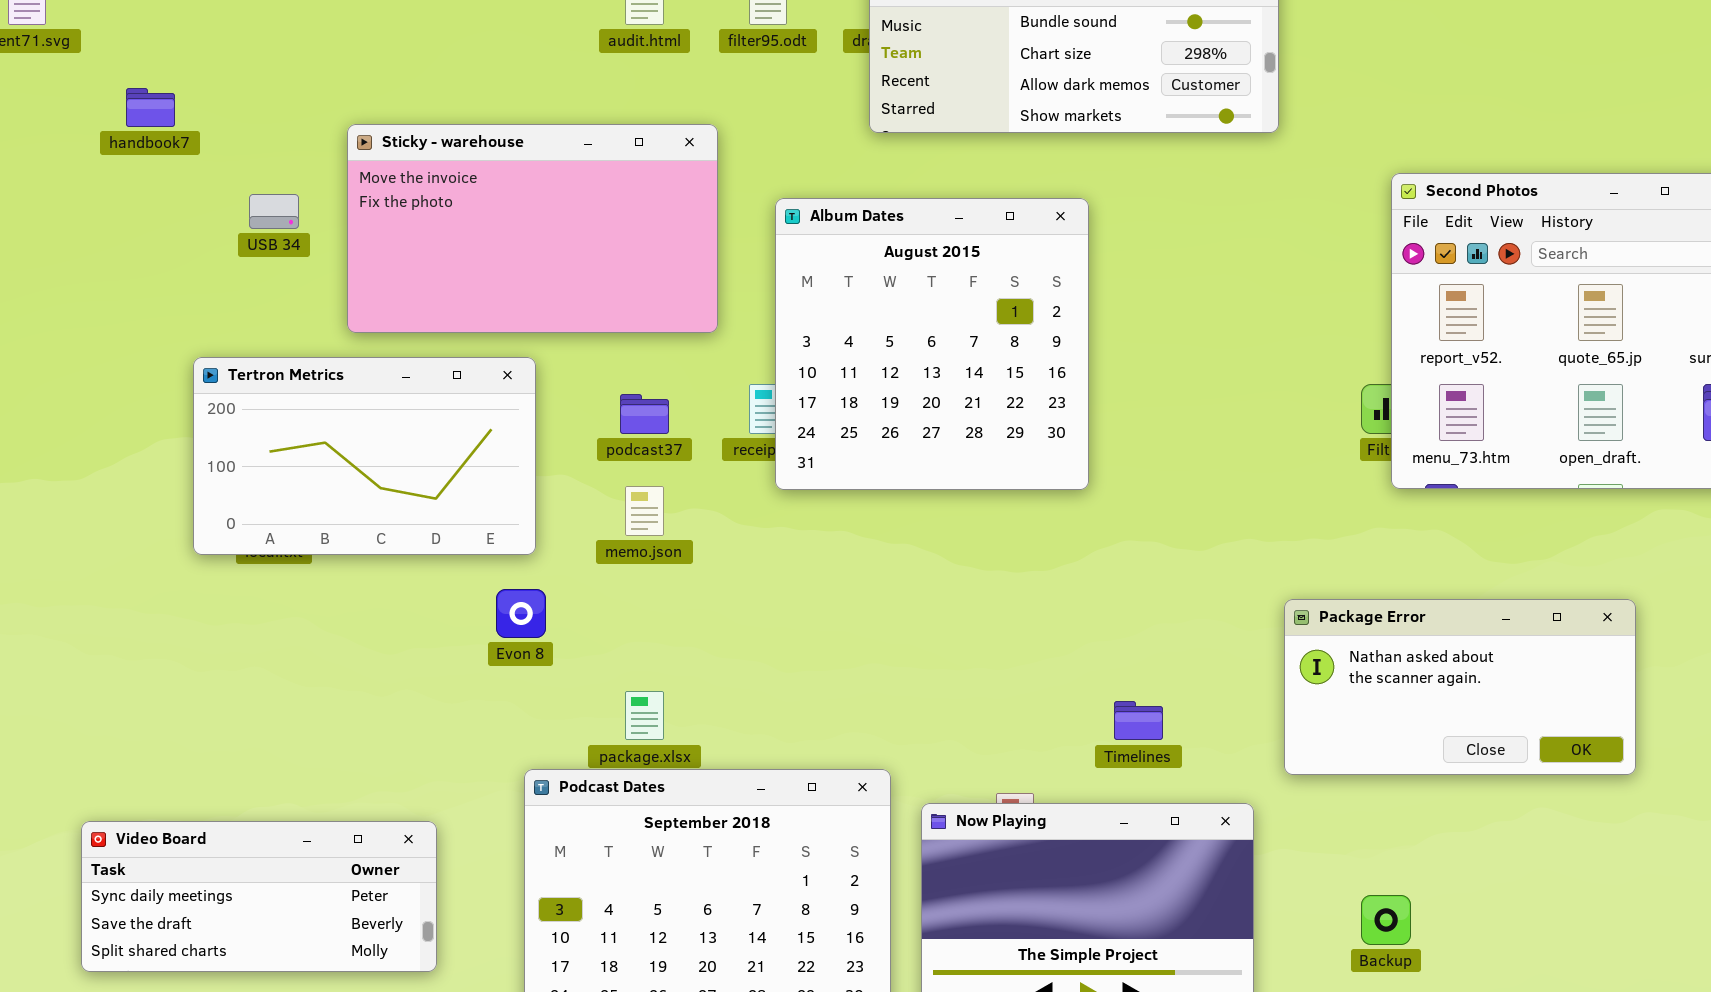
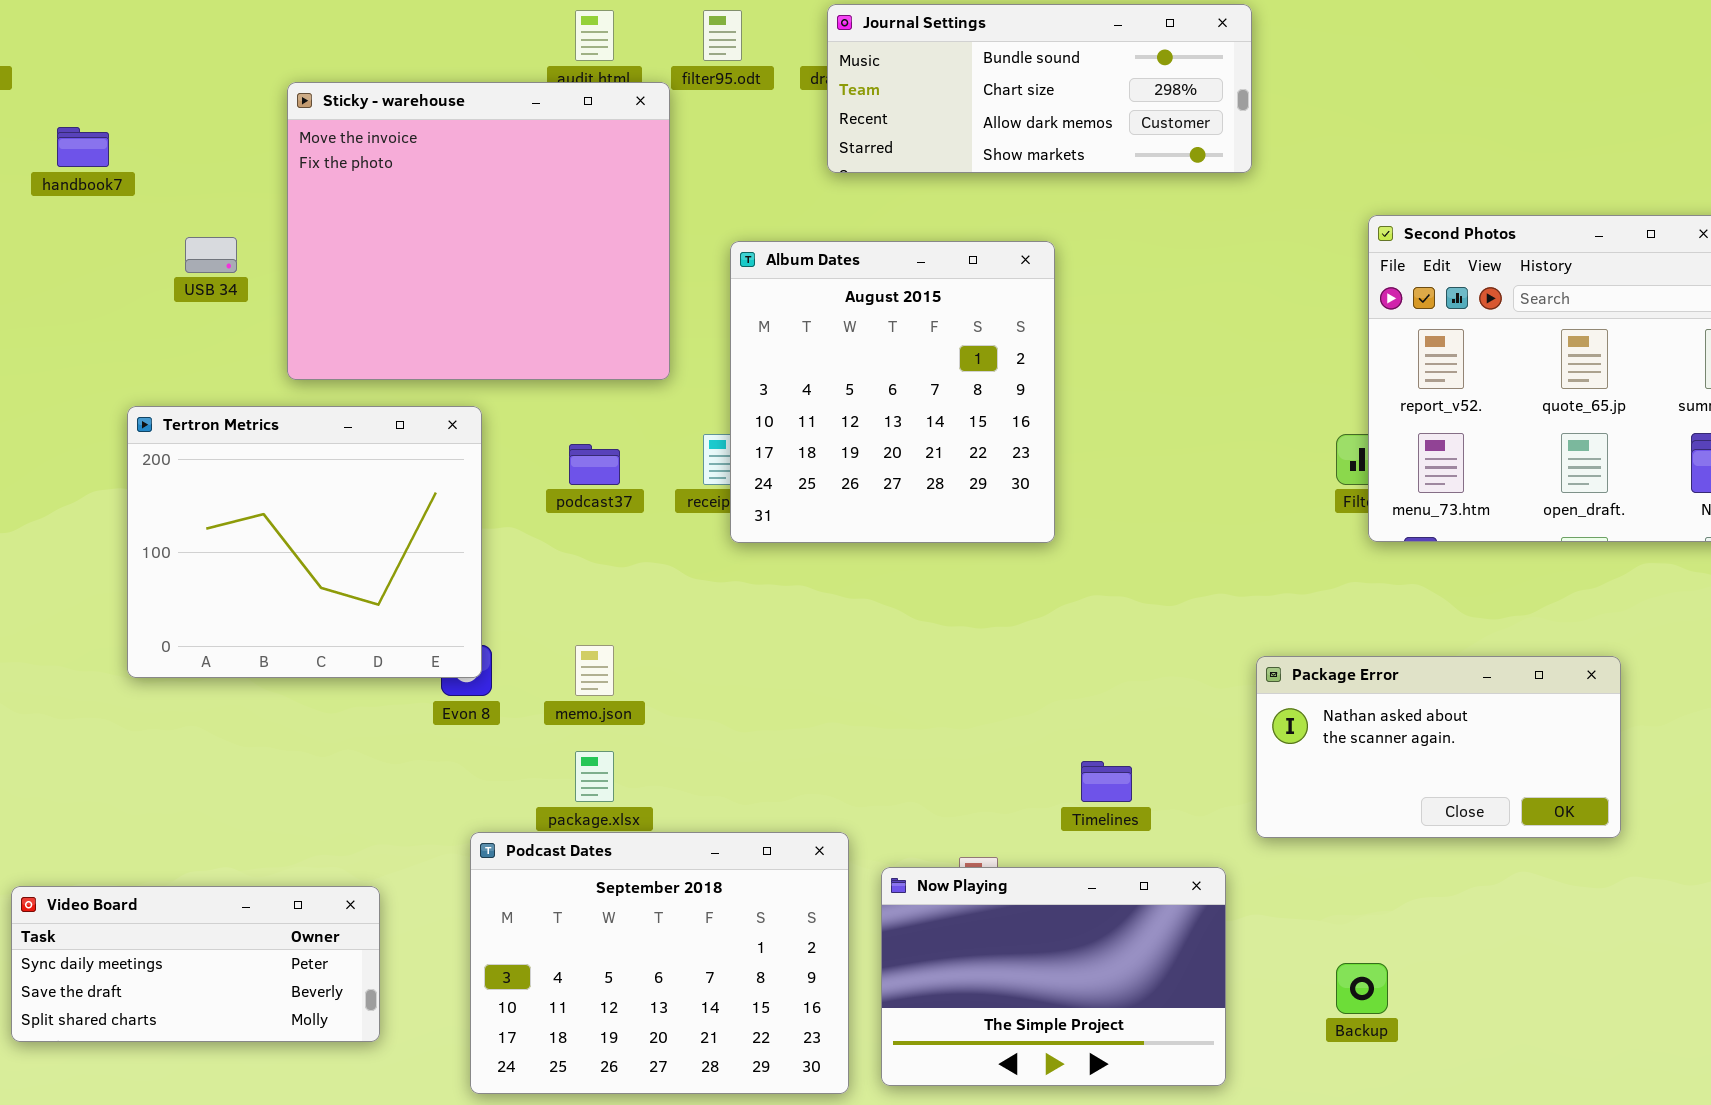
Sticky - warehouse: [347,124,718,333] -> [287,82,670,380], resized
Tertron Metrics: [193,357,536,555] -> [127,406,482,678], resized
memo.json: [625,486,664,536] -> [575,645,614,696], moved

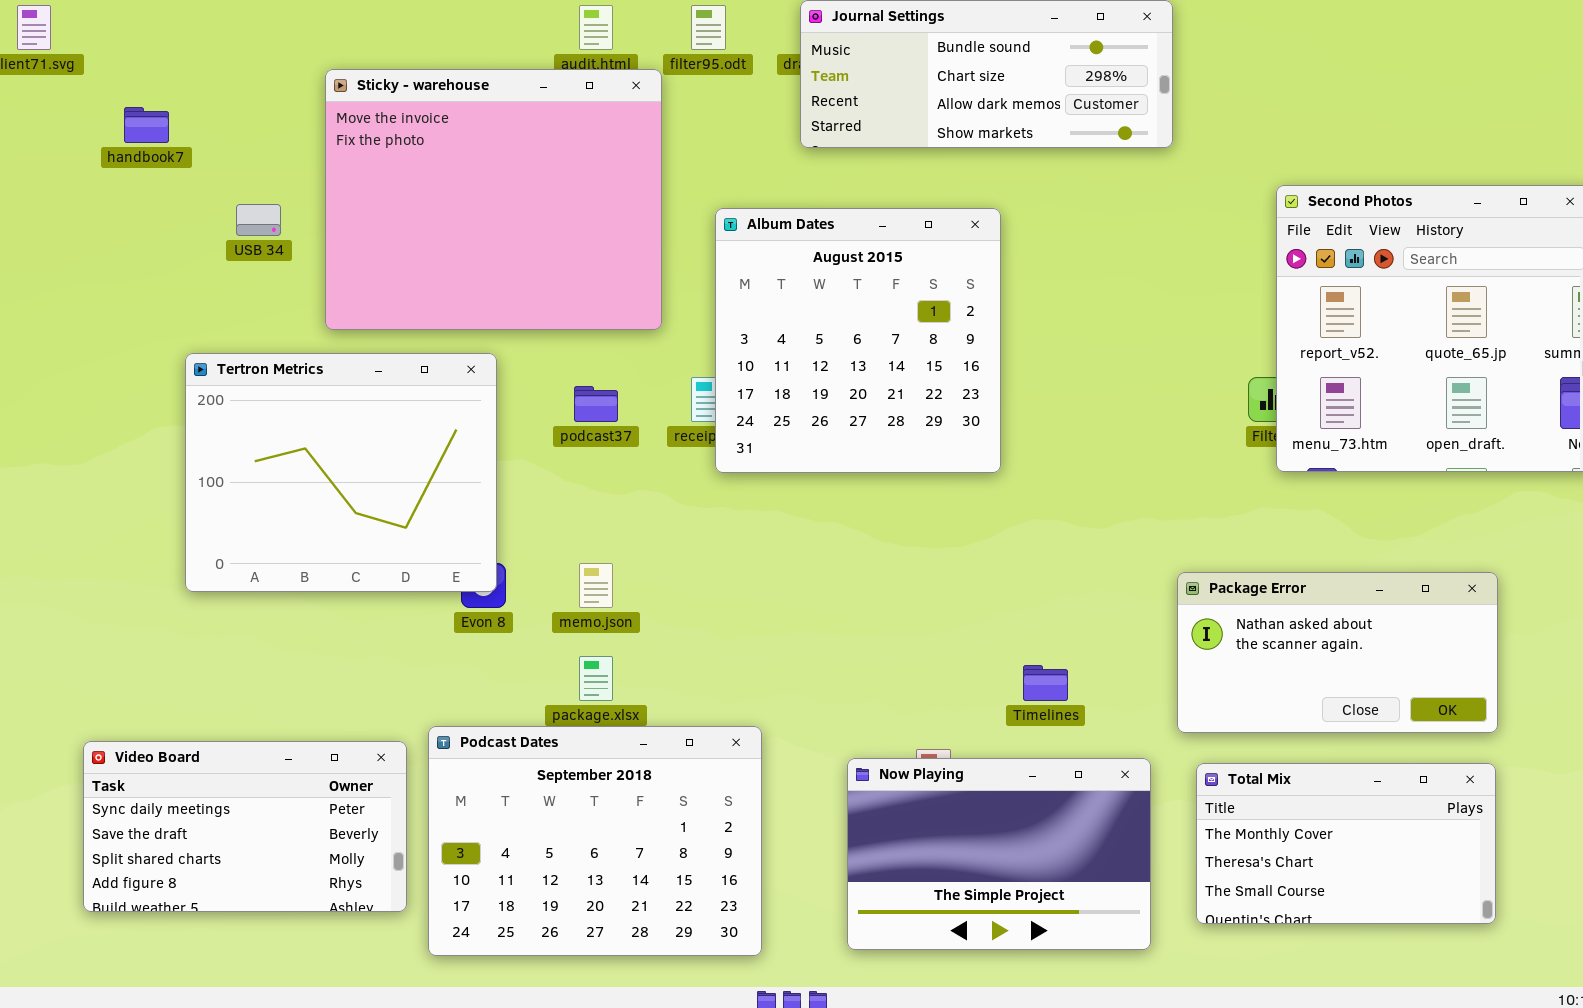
Podcast Dates: [470,832,849,1094] -> [428,726,762,956], moved
Total Mix: none -> [1196,763,1496,924], opened
Video Board: [11,886,380,1042] -> [83,741,407,912], resized

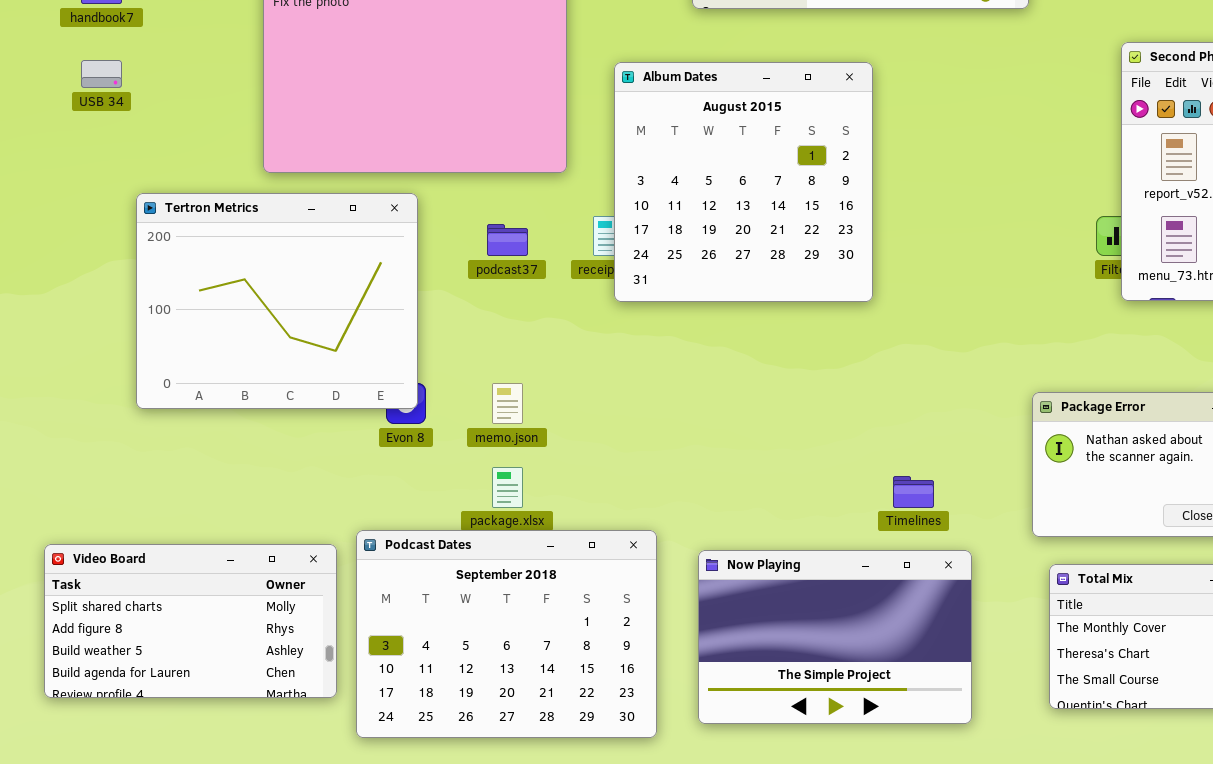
USB 34: [236,204,281,236] -> [81,60,122,88], moved
Video Board: [83,741,407,912] -> [44,544,337,698], scrolled down 2 rows
Now Playing: [847,758,1151,950] -> [698,550,972,724], moved

